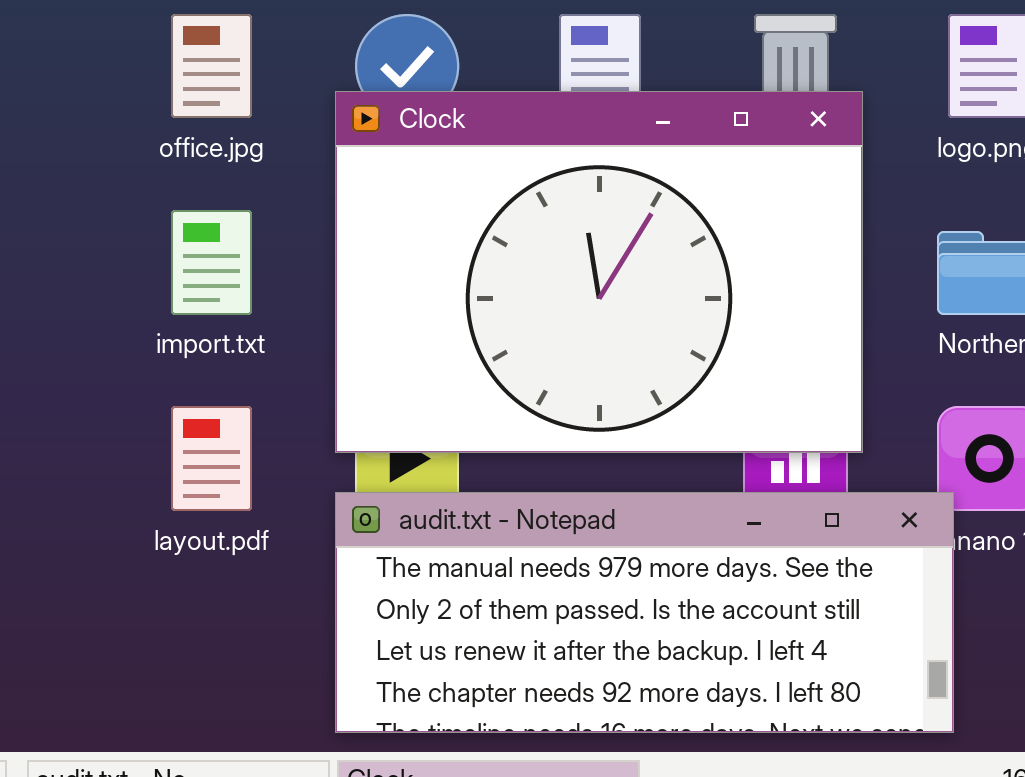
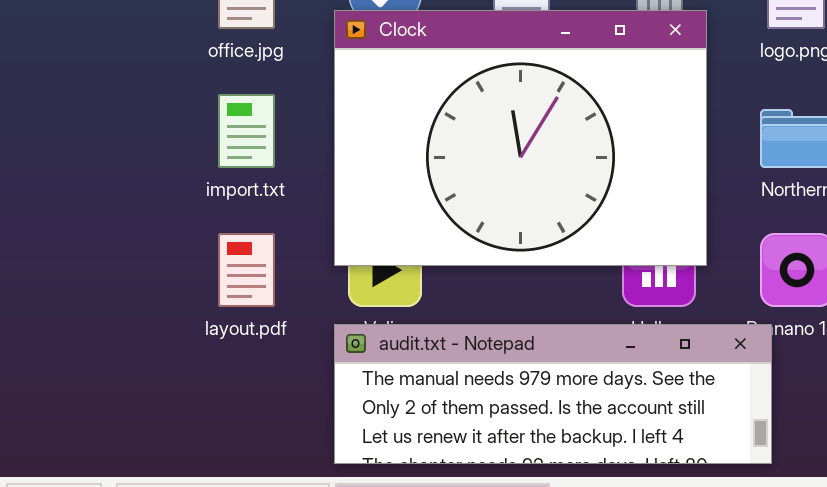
audit.txt - Notepad: [335,492,954,733] -> [334,324,772,464], resized

